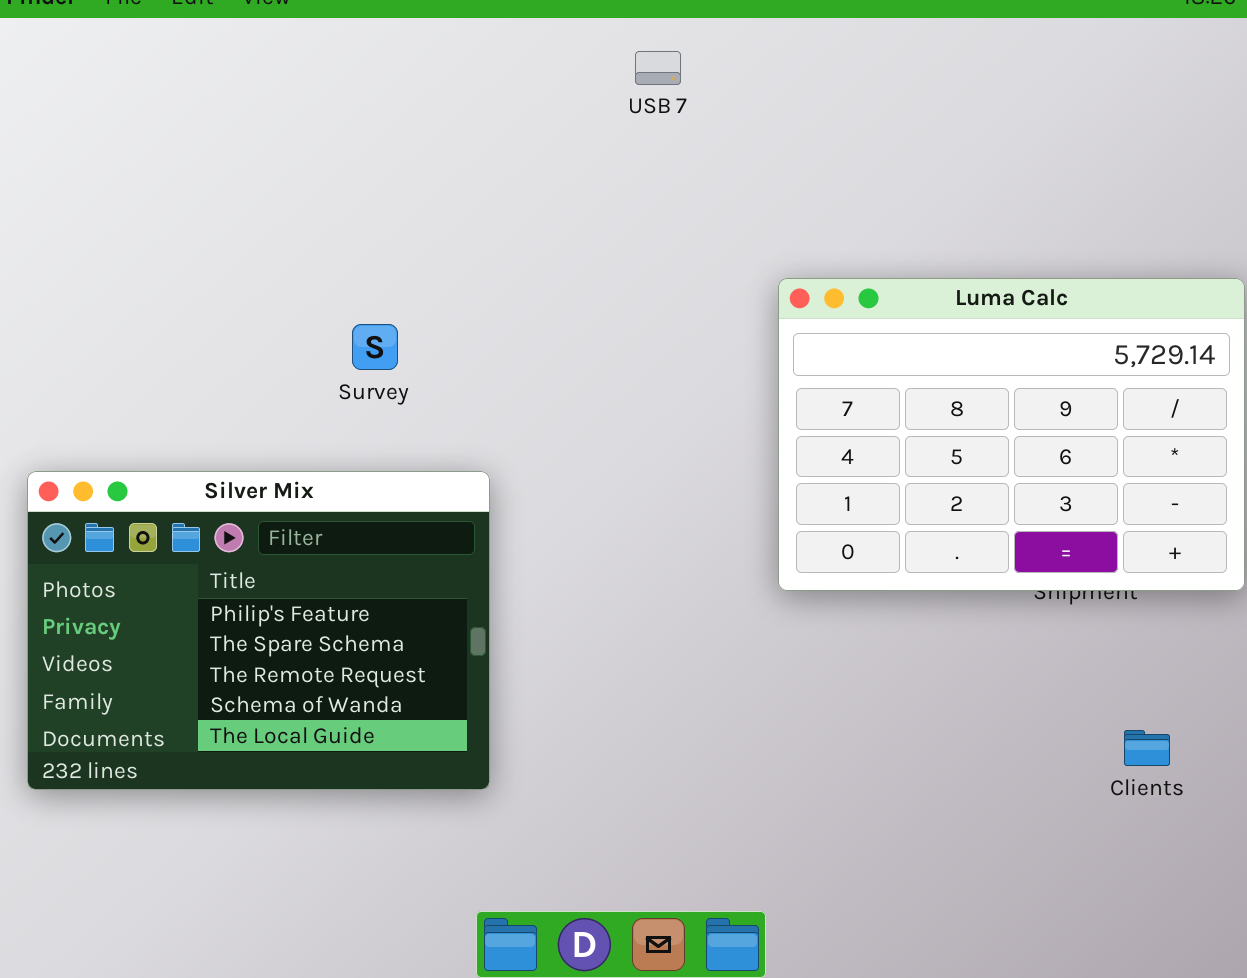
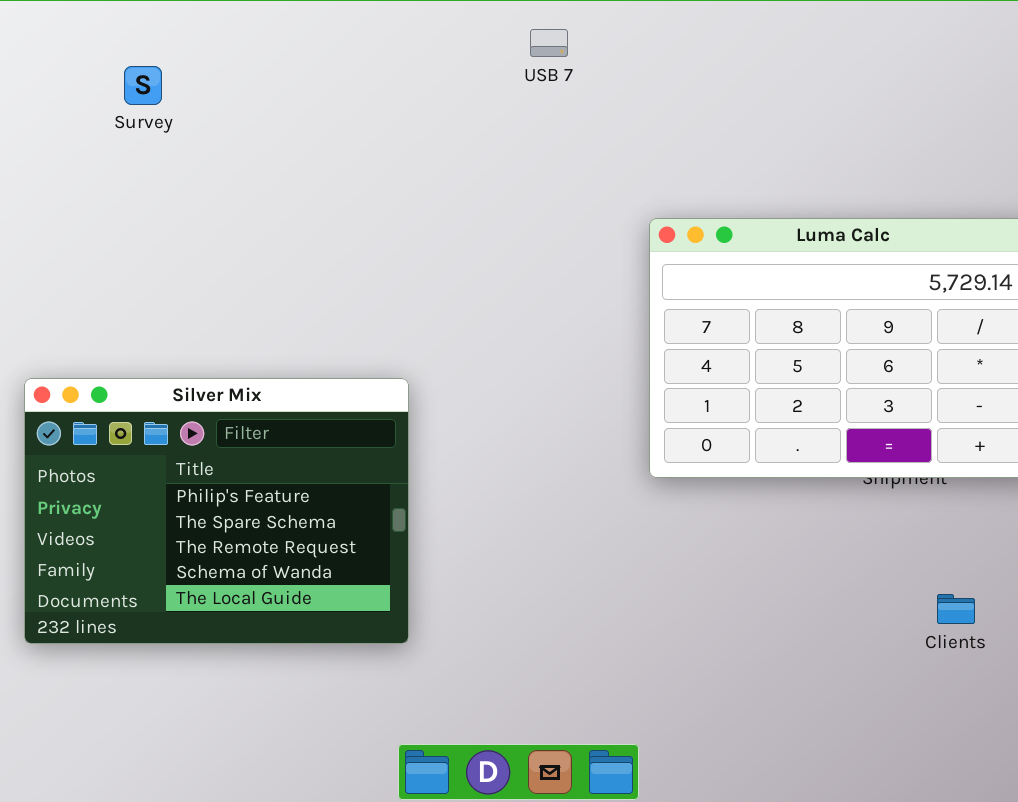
Survey: [352,324,398,370] -> [124,66,162,105], moved

